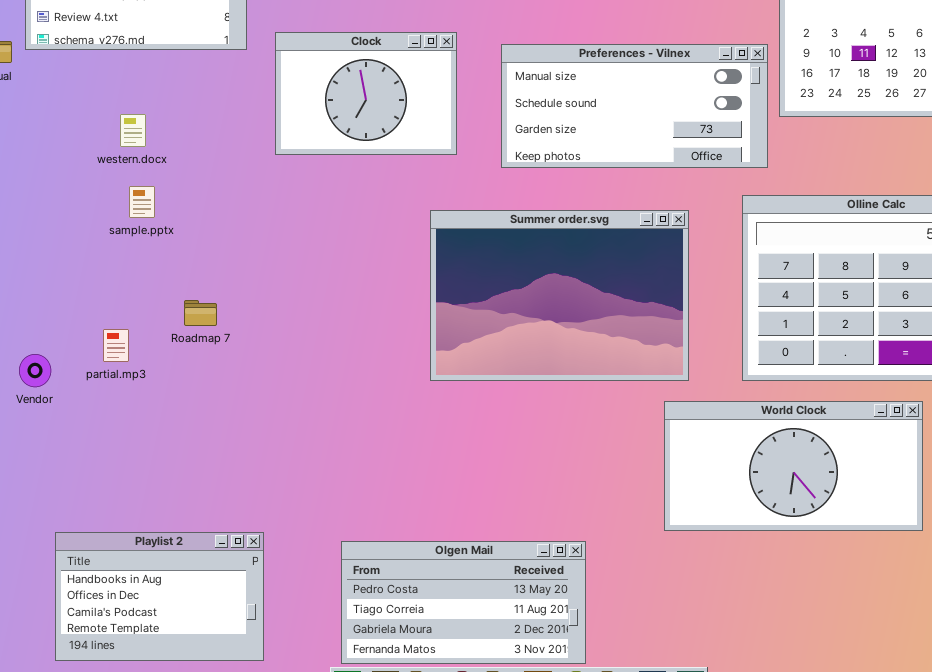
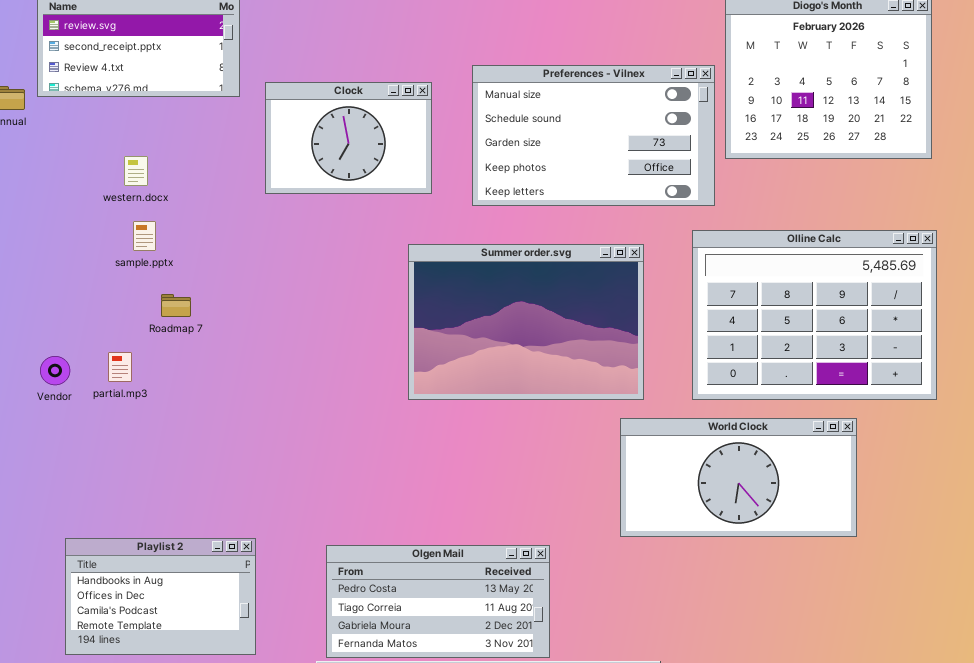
Preferences - Vilnex: [501,44,768,168] -> [472,65,715,206], resized
Roadmap 7: [184,300,217,326] -> [161,294,191,317], moved
Vendor: [19,354,51,387] -> [40,356,70,385], moved

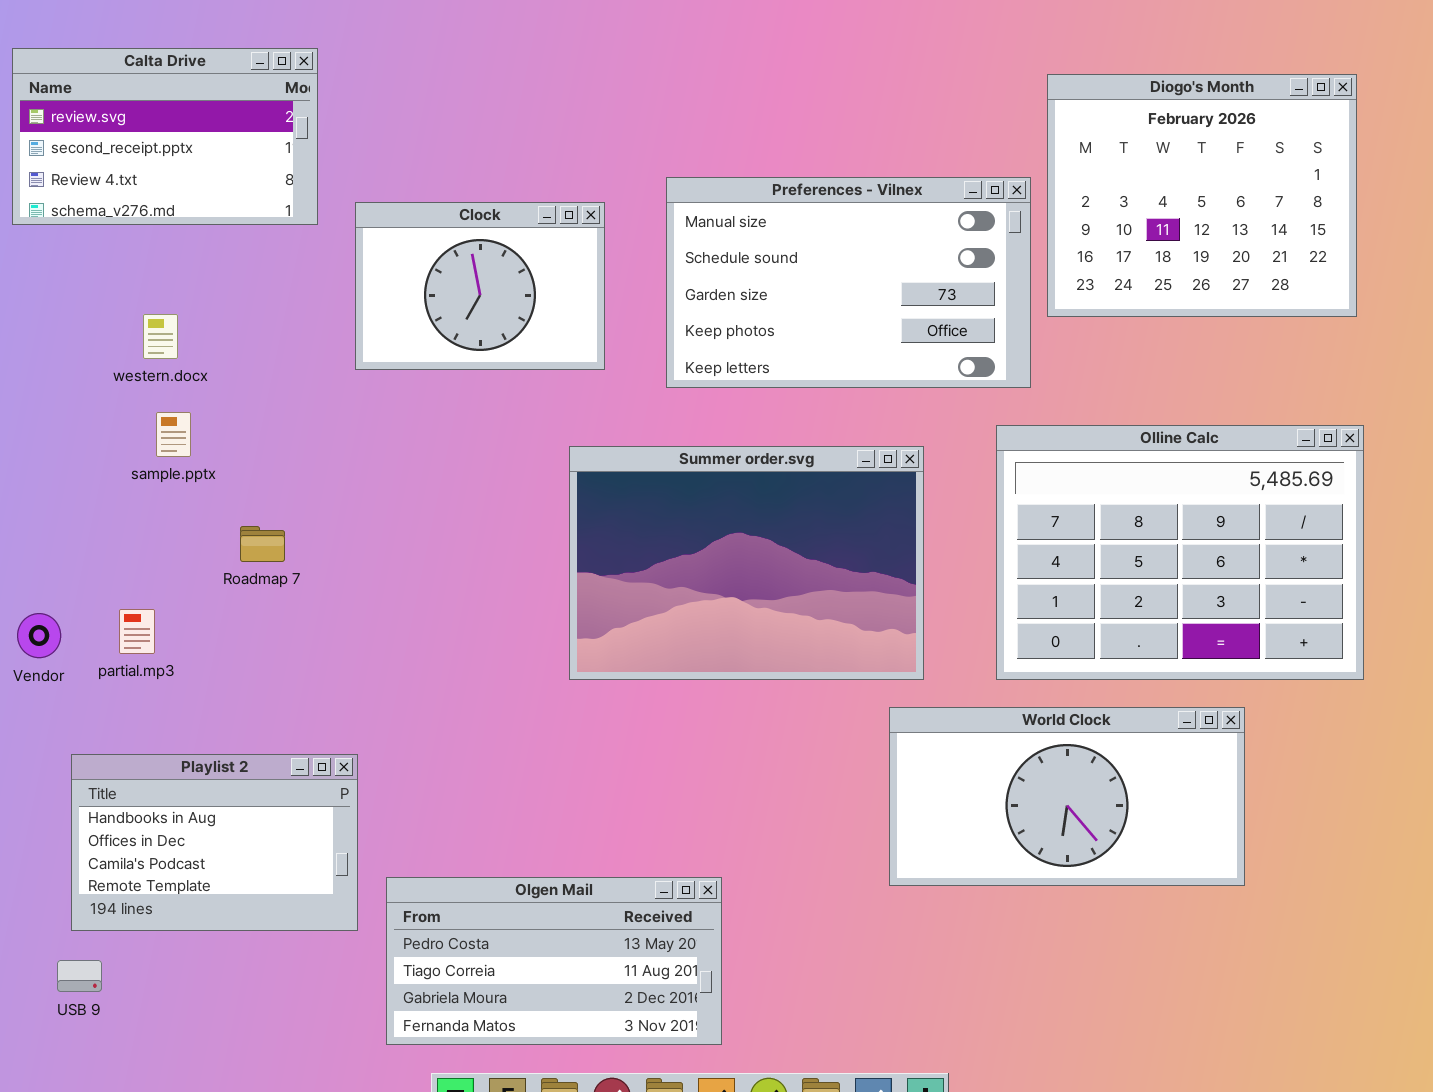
Roadmap 7: [161,294,191,317] -> [240,526,285,562], moved
Playlist 2: [65,538,256,655] -> [71,754,358,931], moved
Olgen Mail: [326,545,550,658] -> [386,877,722,1045], moved

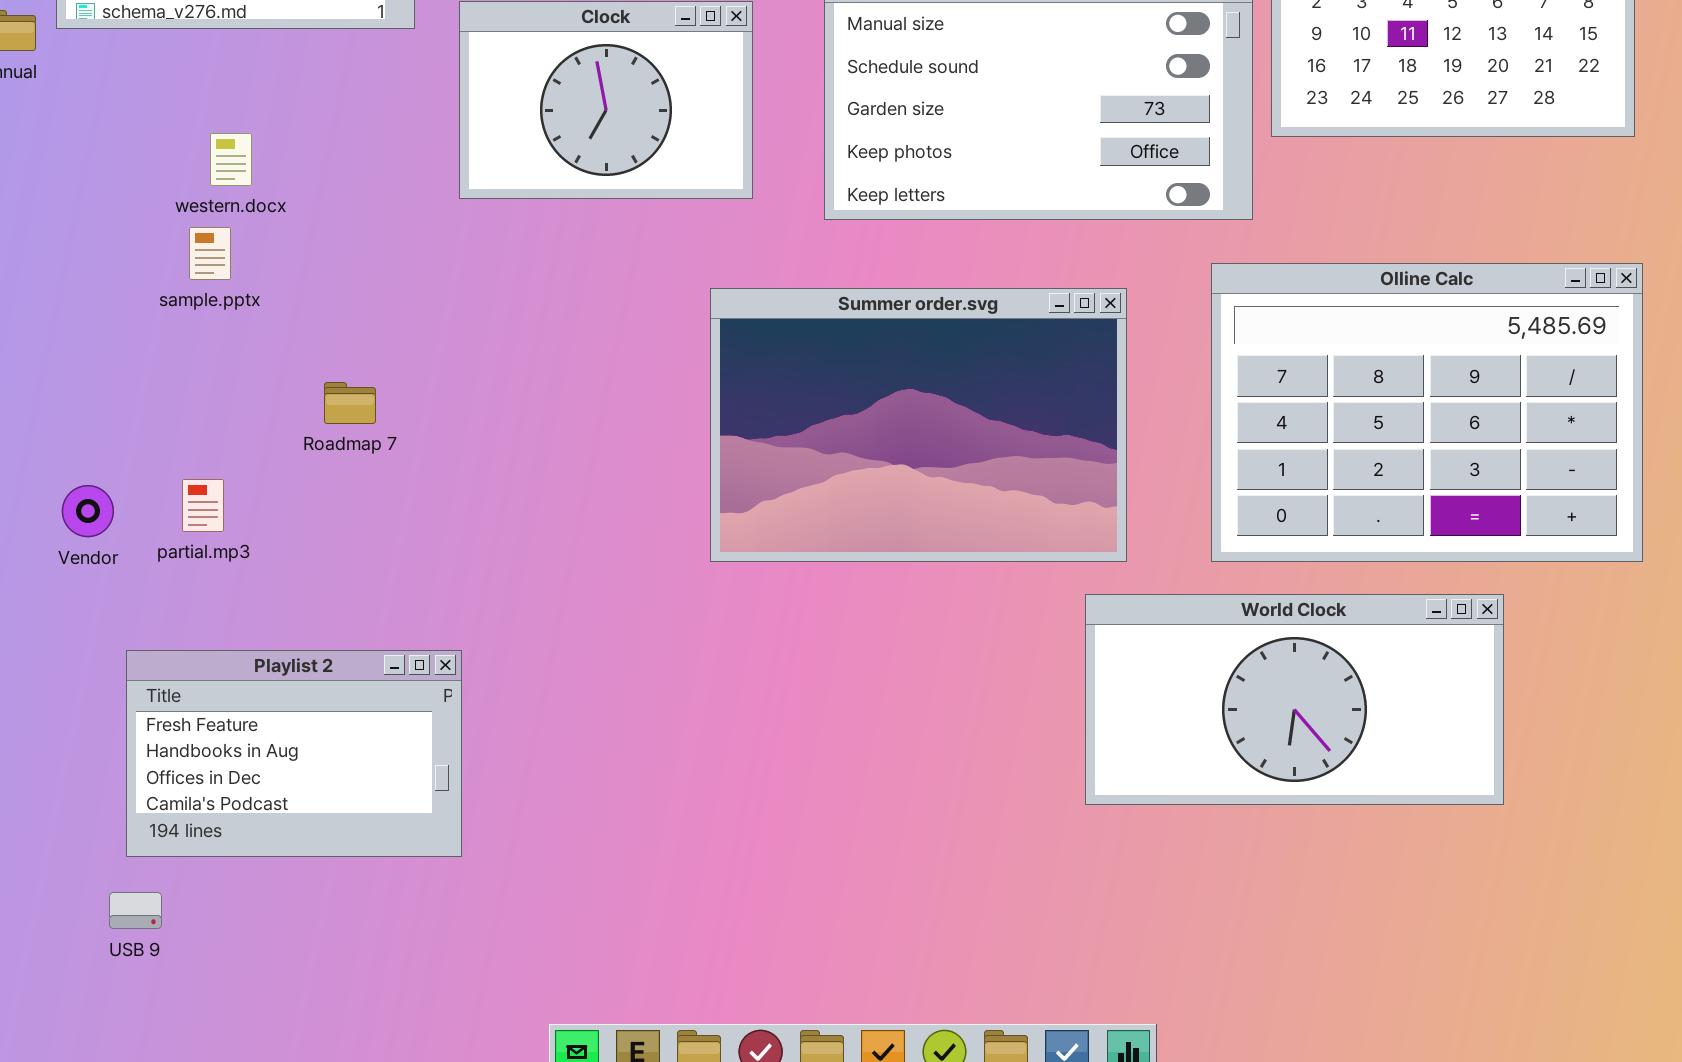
sample.pptx: [156,412,191,457] -> [189,227,231,280], moved
Playlist 2: [71,754,358,931] -> [126,650,462,857], scrolled up 1 row
Olgen Mail: [386,877,722,1045] -> none, closed

